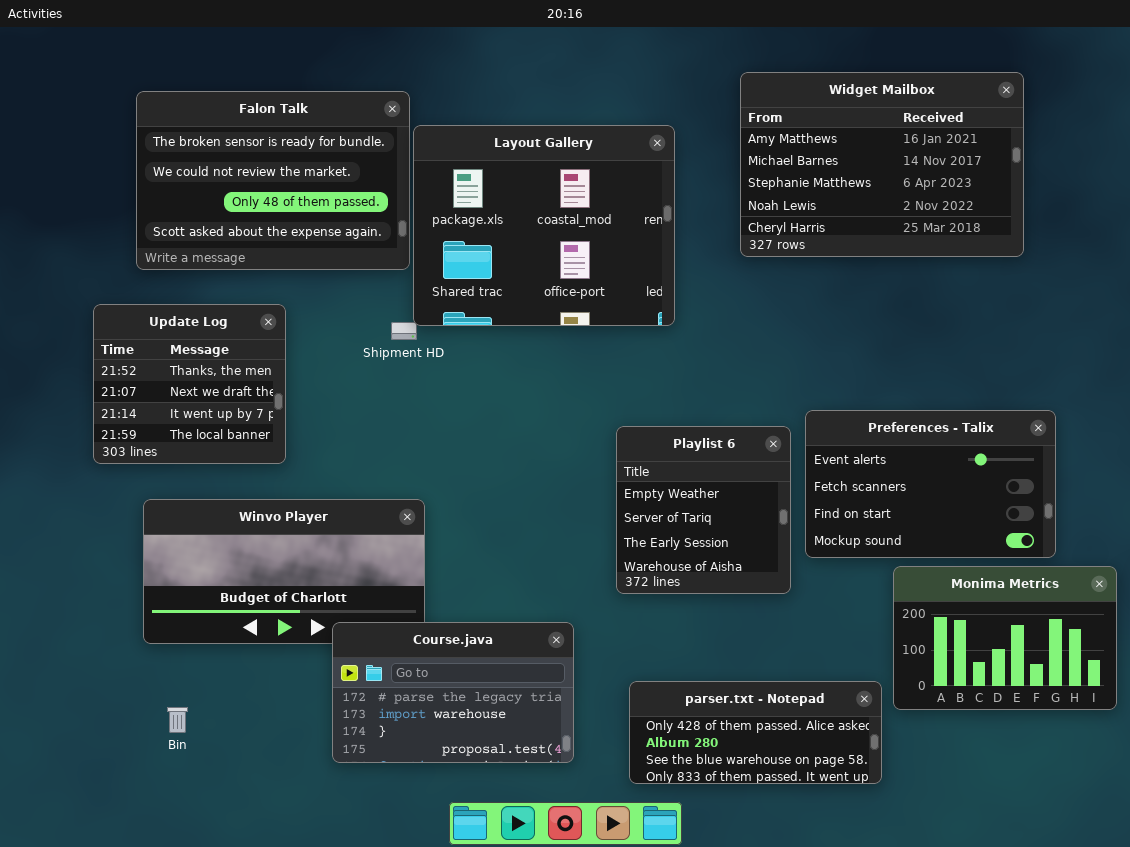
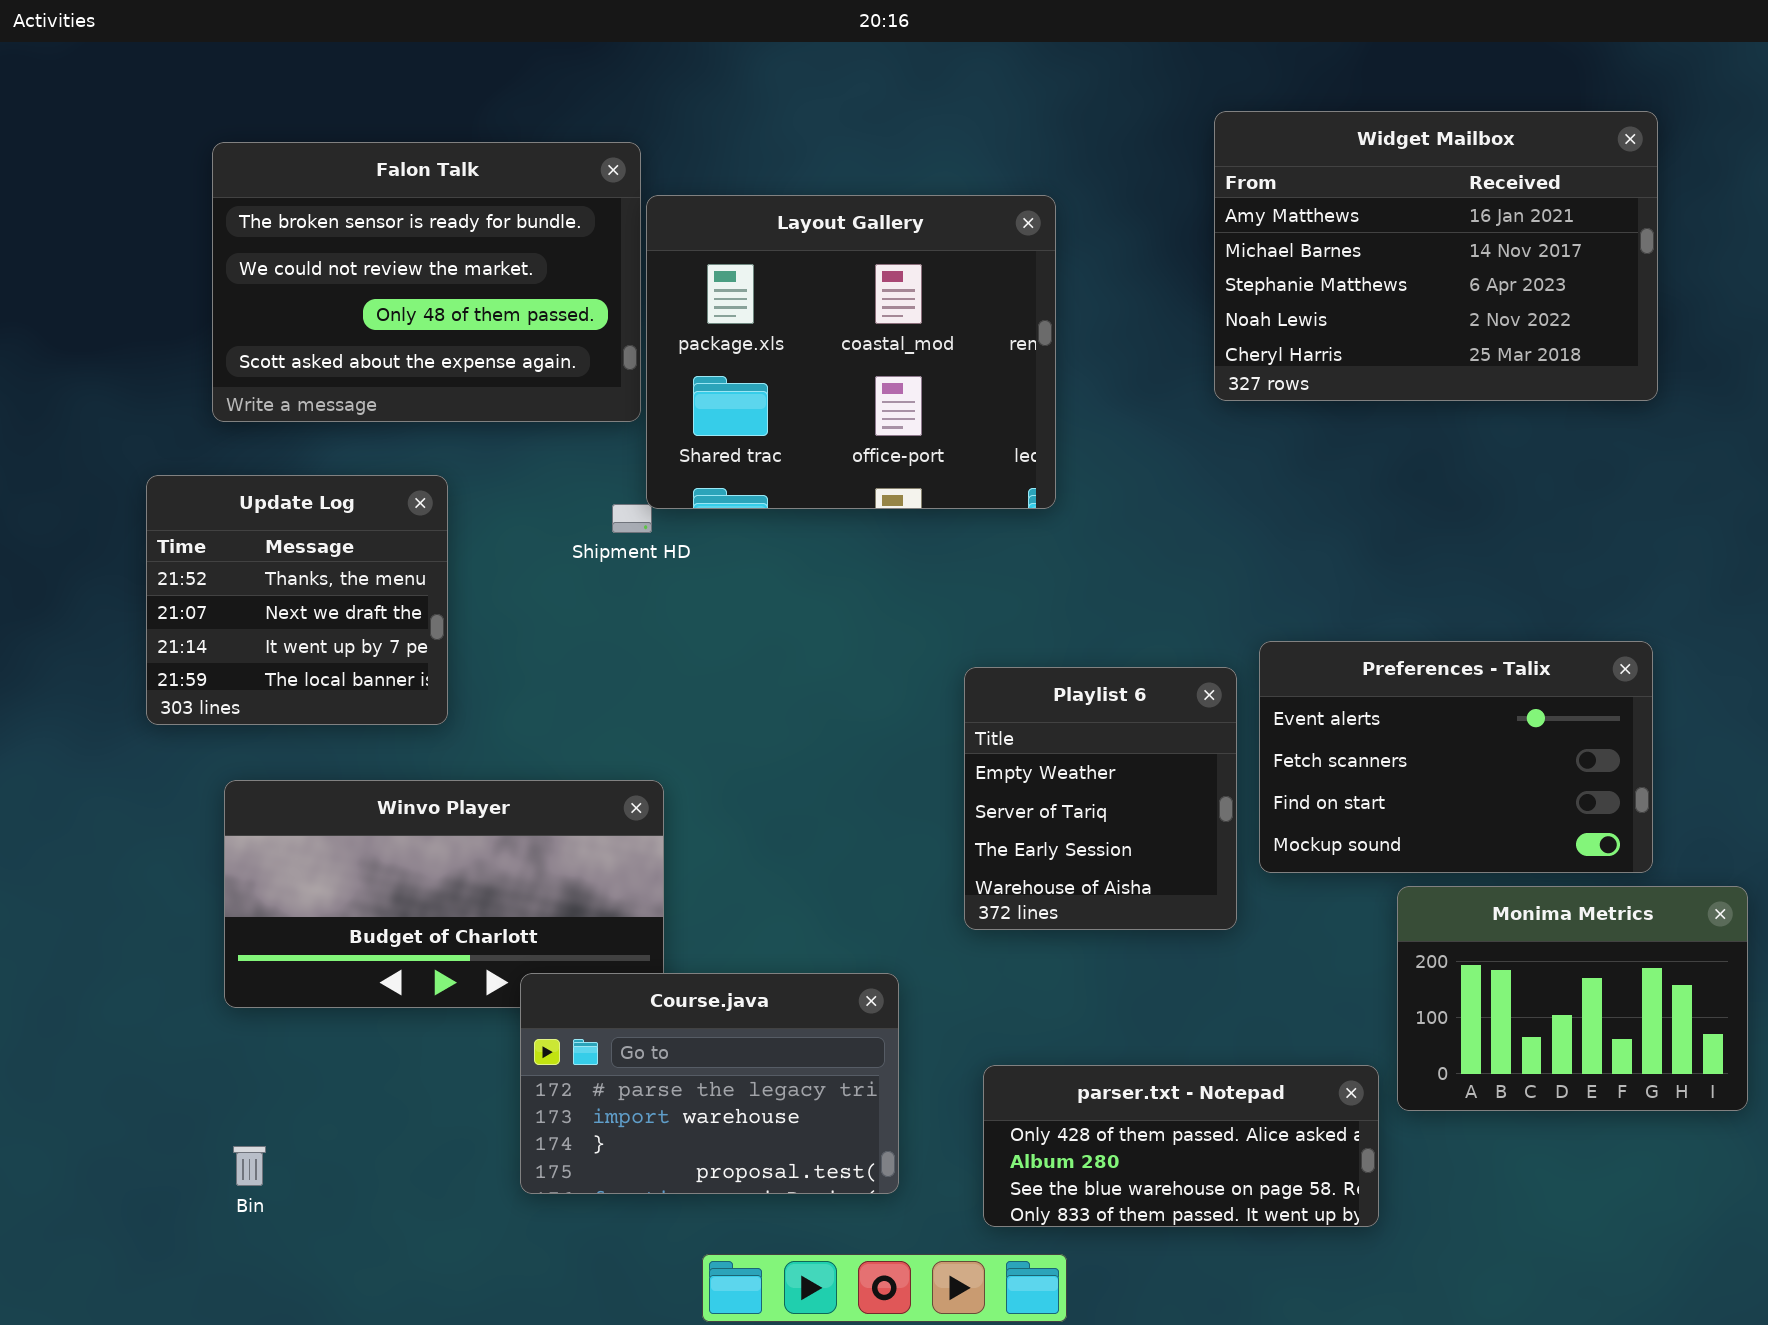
Widget Mailbox: [740,72,1024,257] -> [1214,111,1658,401], moved
Bin: [167,707,188,733] -> [233,1146,266,1186], moved

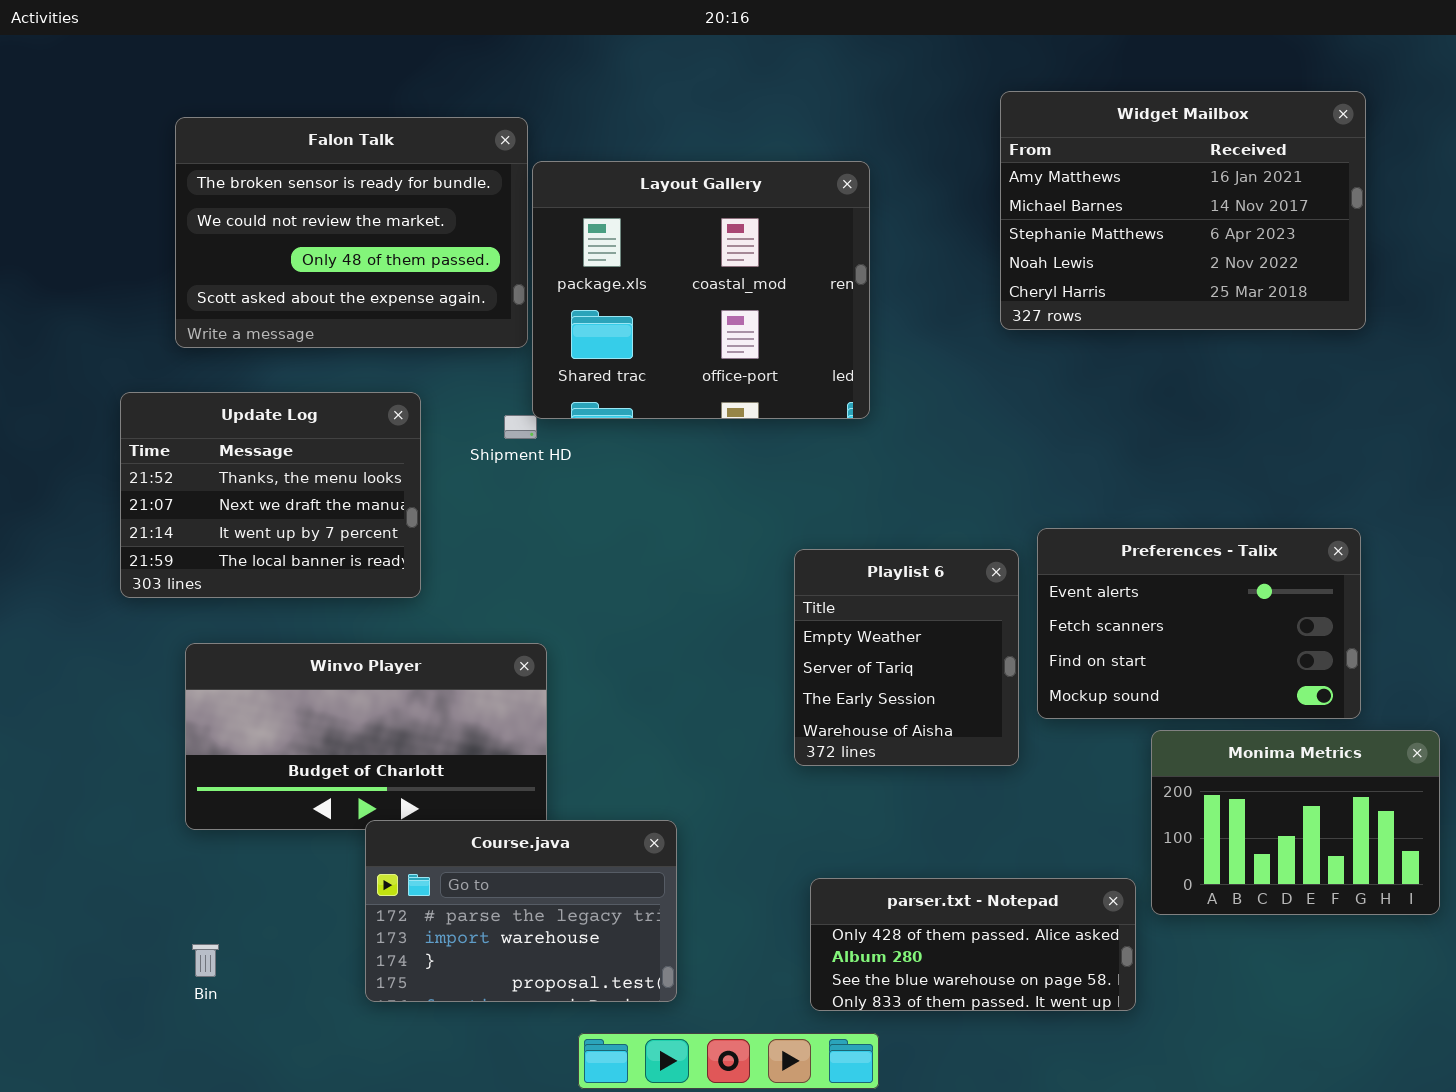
Update Log: [146,475,448,725] -> [120,392,421,598], resized
Course.java: [520,973,899,1194] -> [365,820,677,1002], moved

